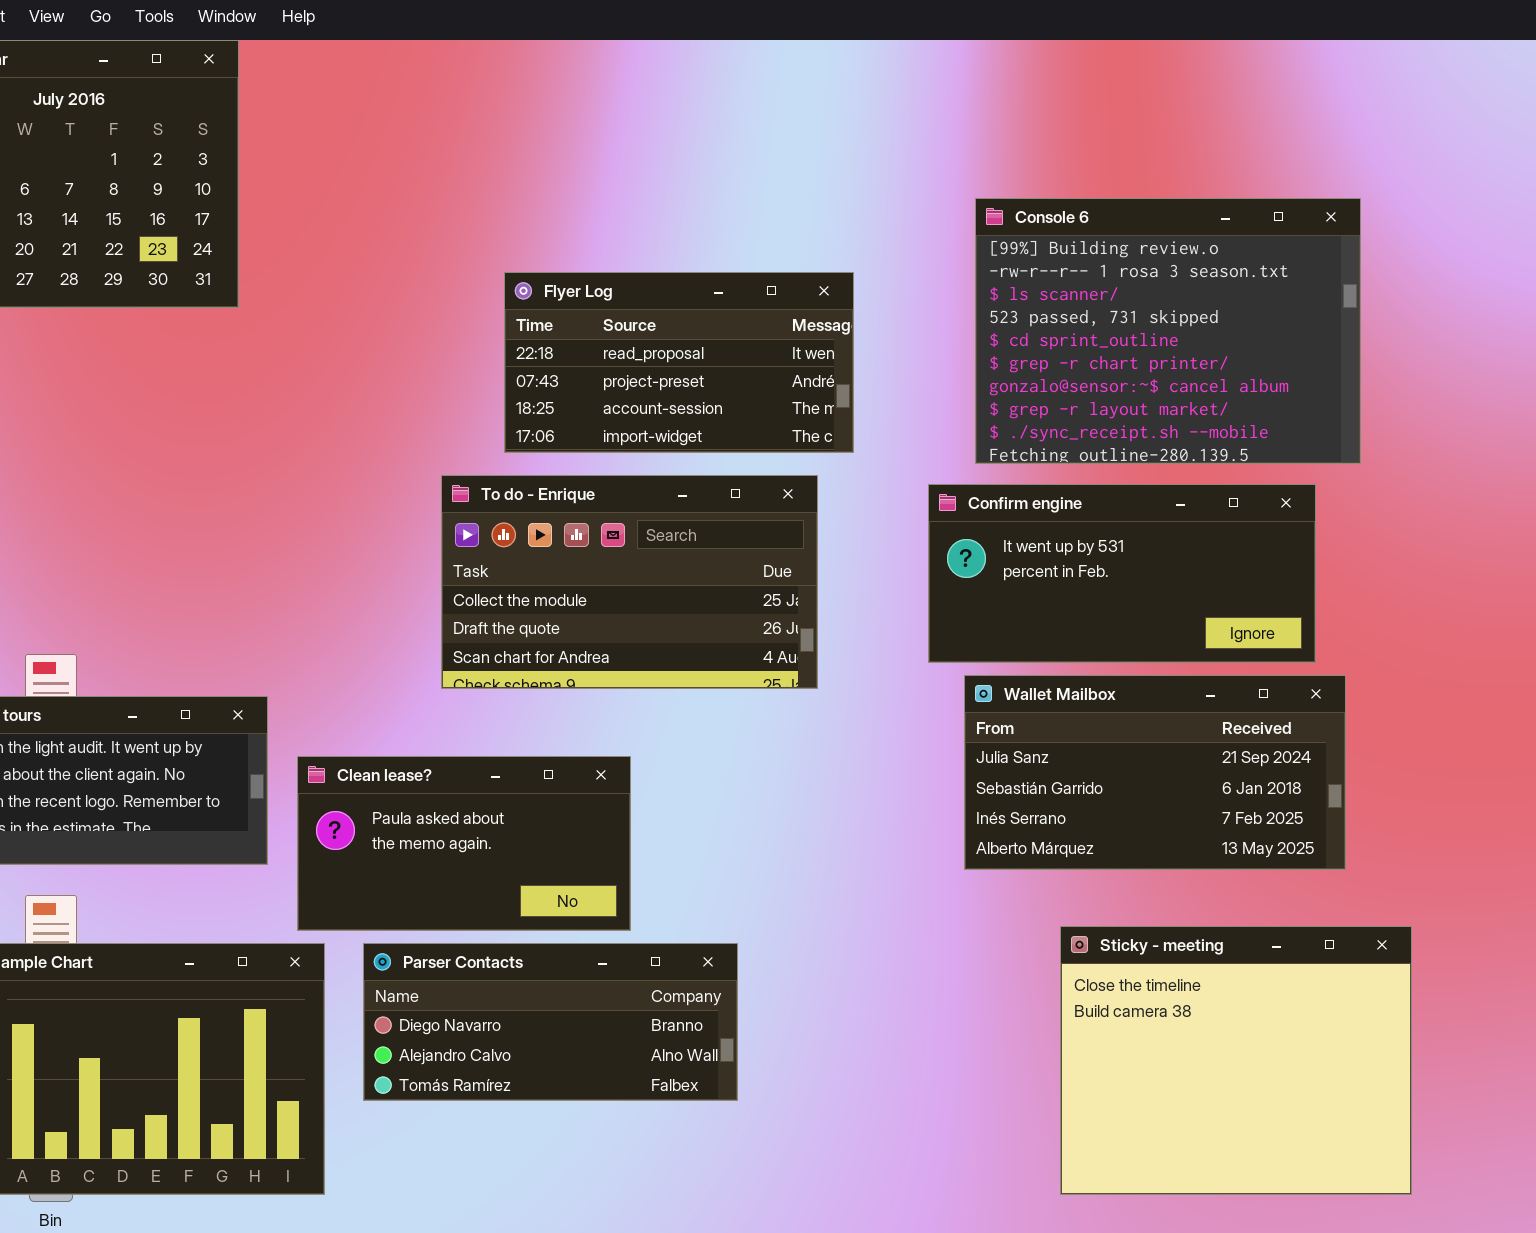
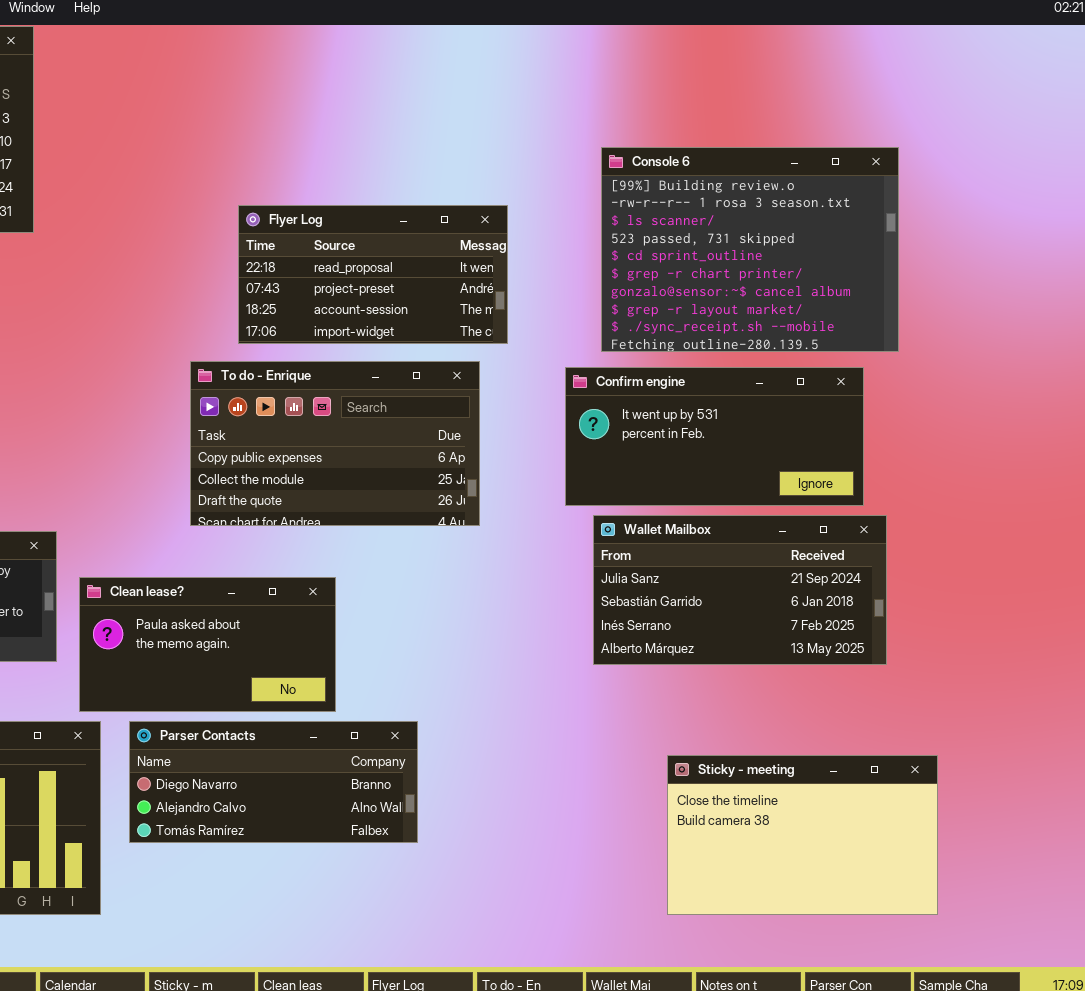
To do - Enrique: [441,475,818,689] -> [190,361,480,526], scrolled up 1 row
Sticky - meeting: [1060,926,1412,1195] -> [667,755,938,915], resized

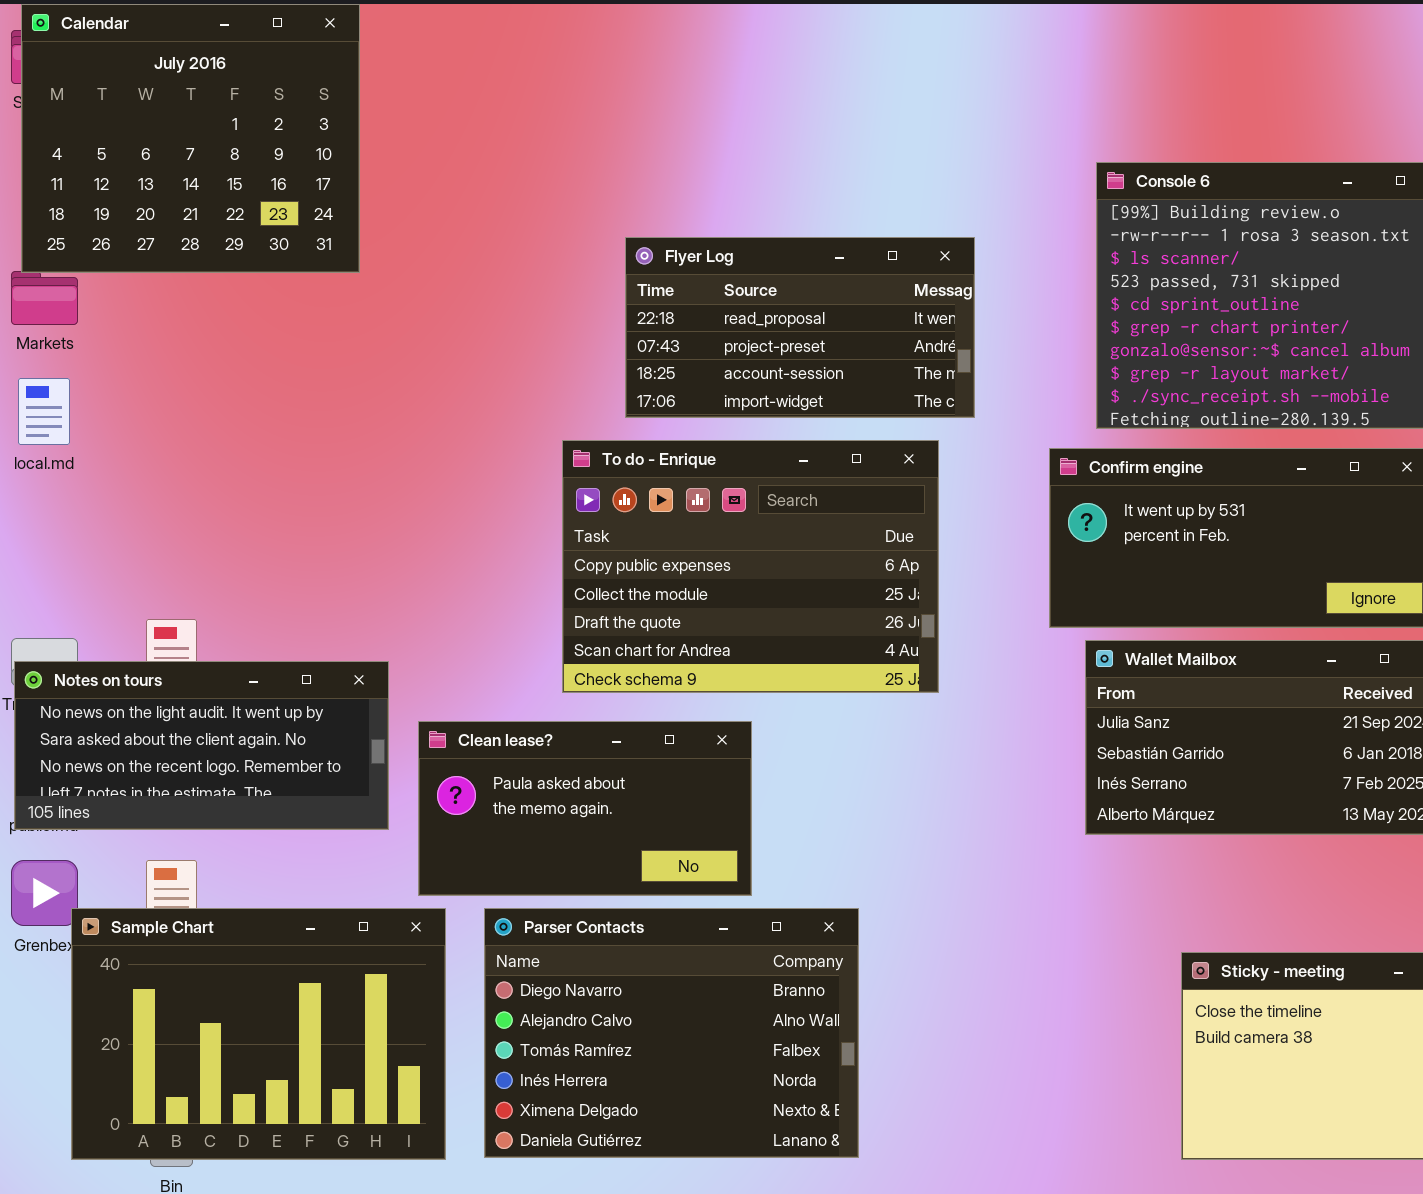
To do - Enrique: [190,361,480,526] -> [562,440,939,693], resized
Parser Contacts: [129,721,418,843] -> [484,908,859,1158], resized

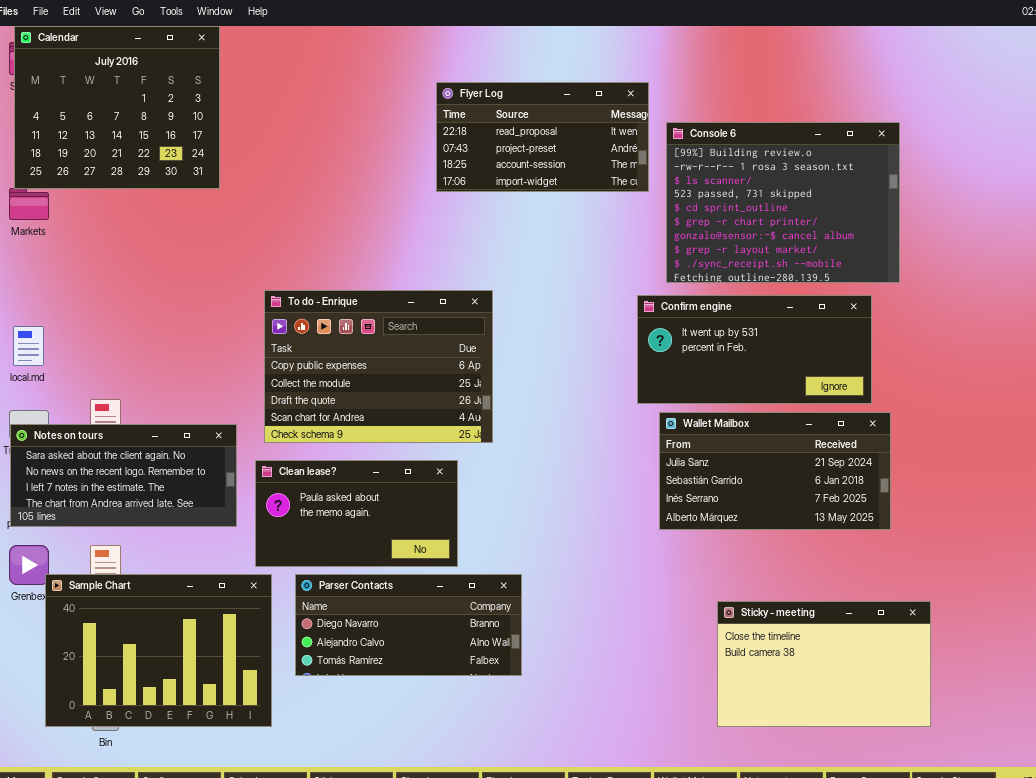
Flyer Log: [625,237,975,418] -> [436,82,649,192], moved
local.md: [18,378,70,445] -> [13,326,44,366], moved
To do - Enrique: [562,440,939,693] -> [264,290,493,443], moved
Notes on tours: [14,661,389,830] -> [10,424,237,527], scrolled down 1 row
Parser Contacts: [484,908,859,1158] -> [295,574,522,676], resized

